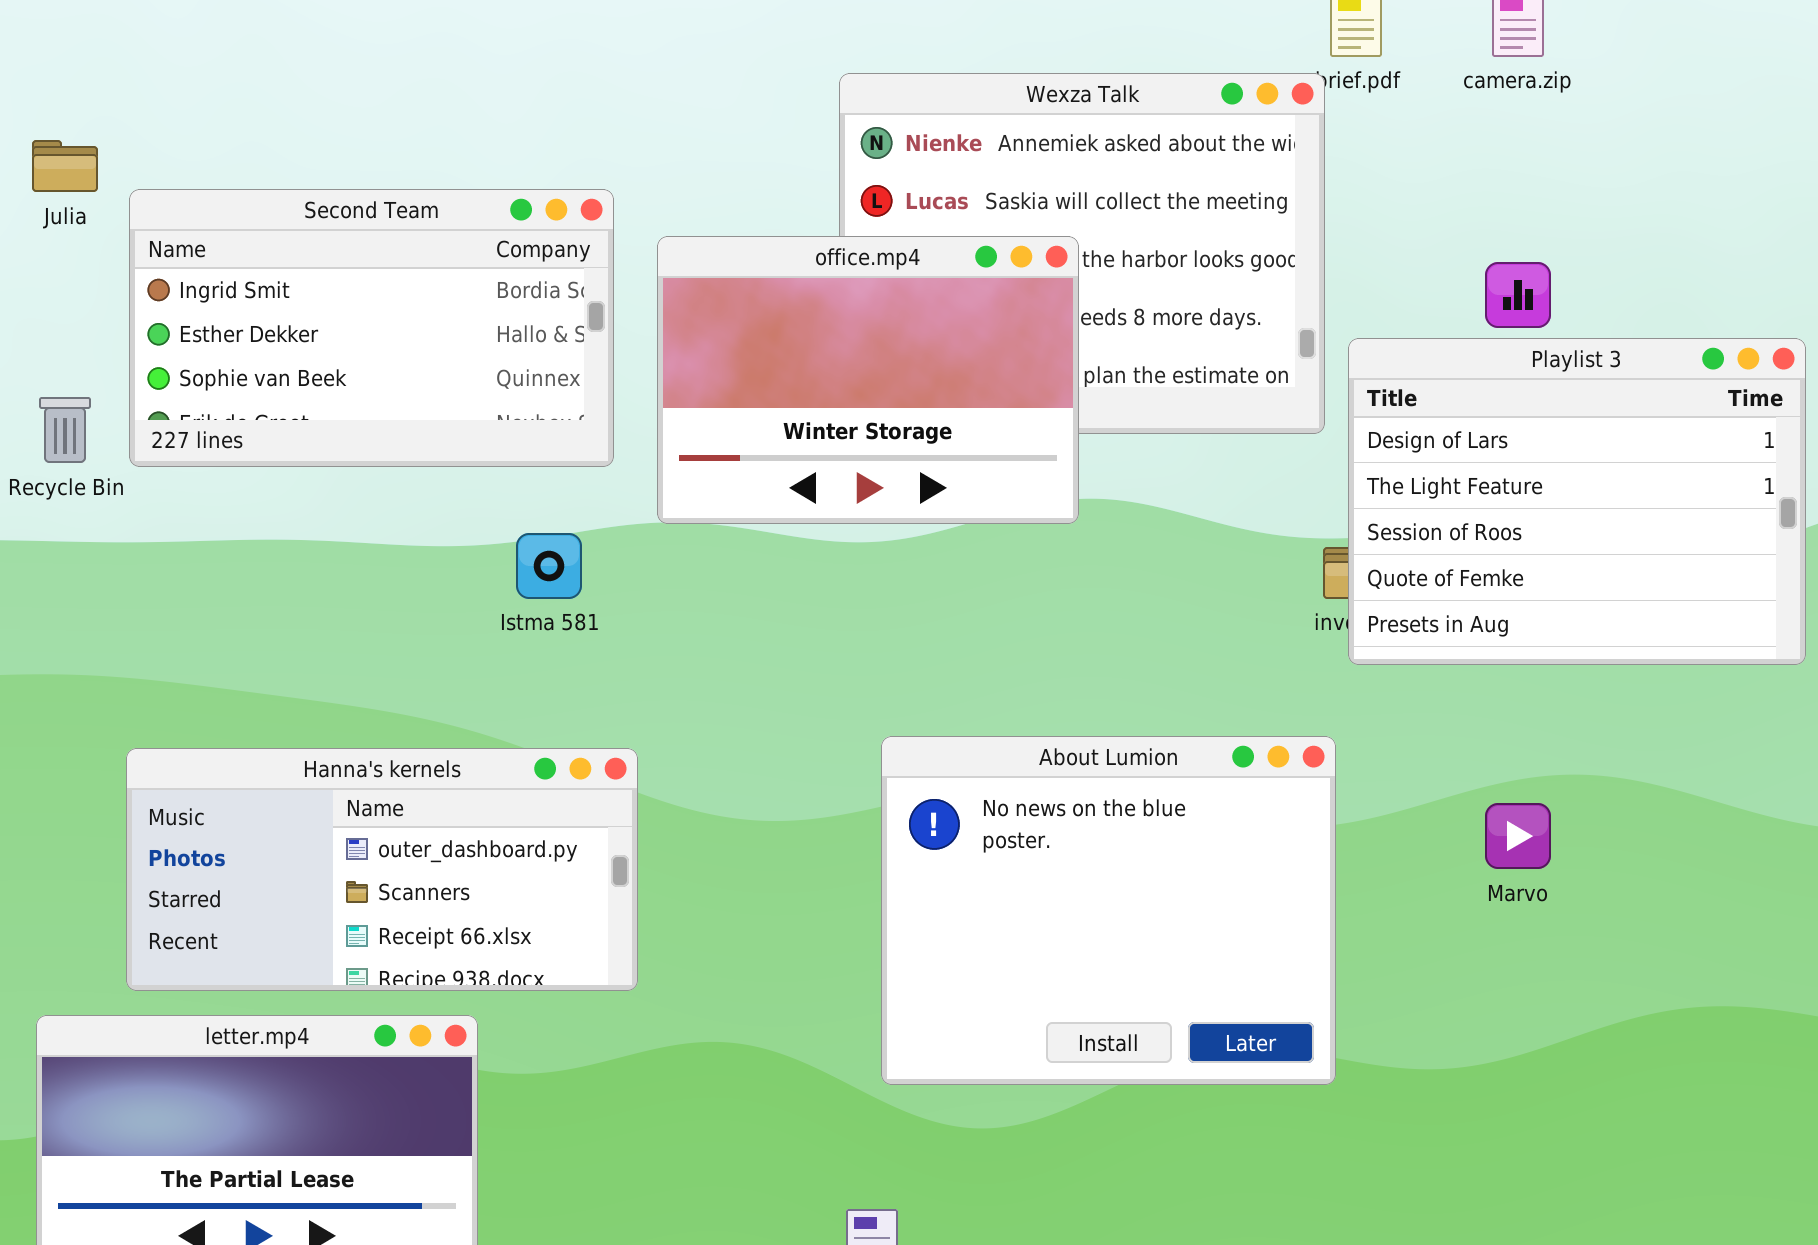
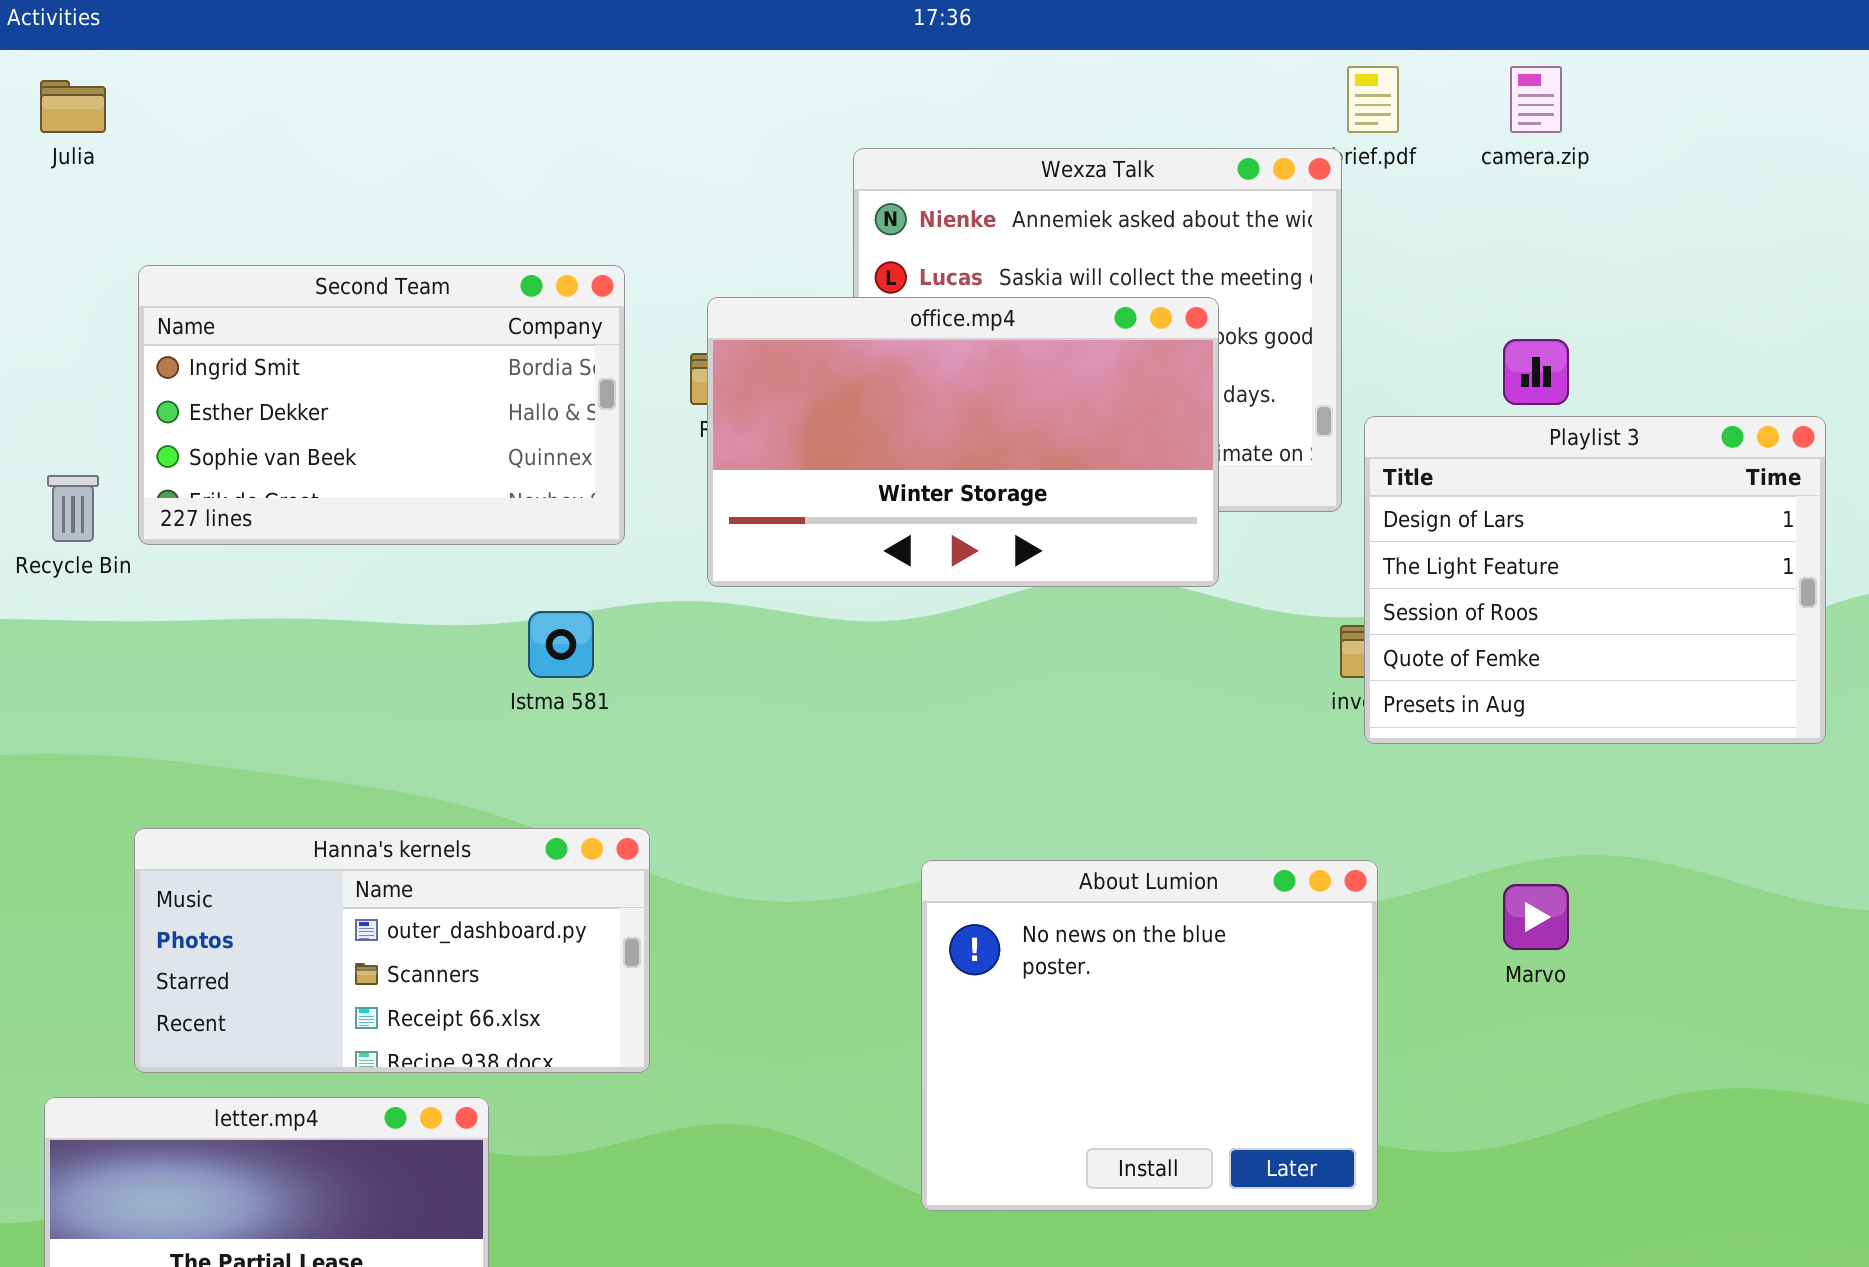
Julia: [32,140,98,192] -> [40,80,106,133], moved
office.mp4: [657,236,1079,524] -> [707,297,1219,587], moved, resized
About Lumion: [881,736,1336,1085] -> [921,860,1378,1211], moved

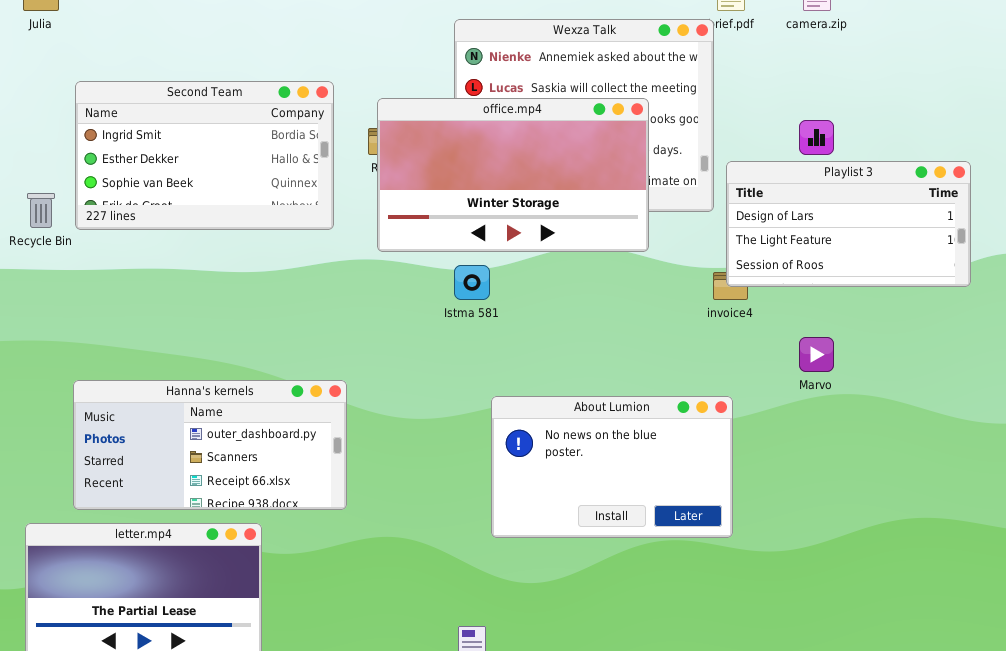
Playlist 3: [1364,416,1826,744] -> [726,161,971,287], resized
Istma 581: [528,611,594,678] -> [454,265,490,300], moved
About Lumion: [921,860,1378,1211] -> [491,396,733,538], resized
Marvo: [1503,884,1569,950] -> [799,337,834,372], moved

